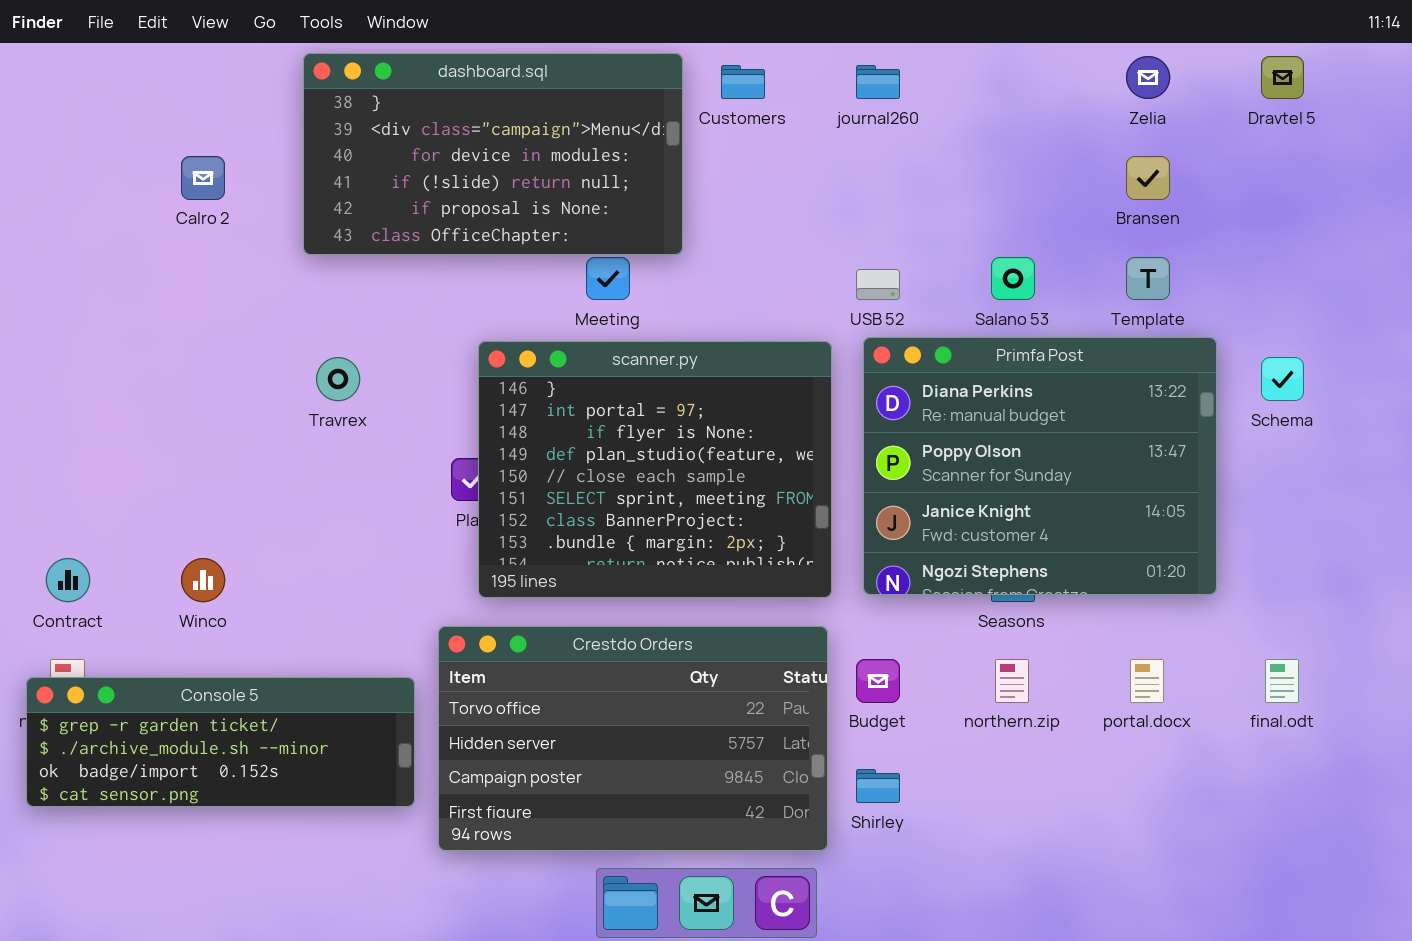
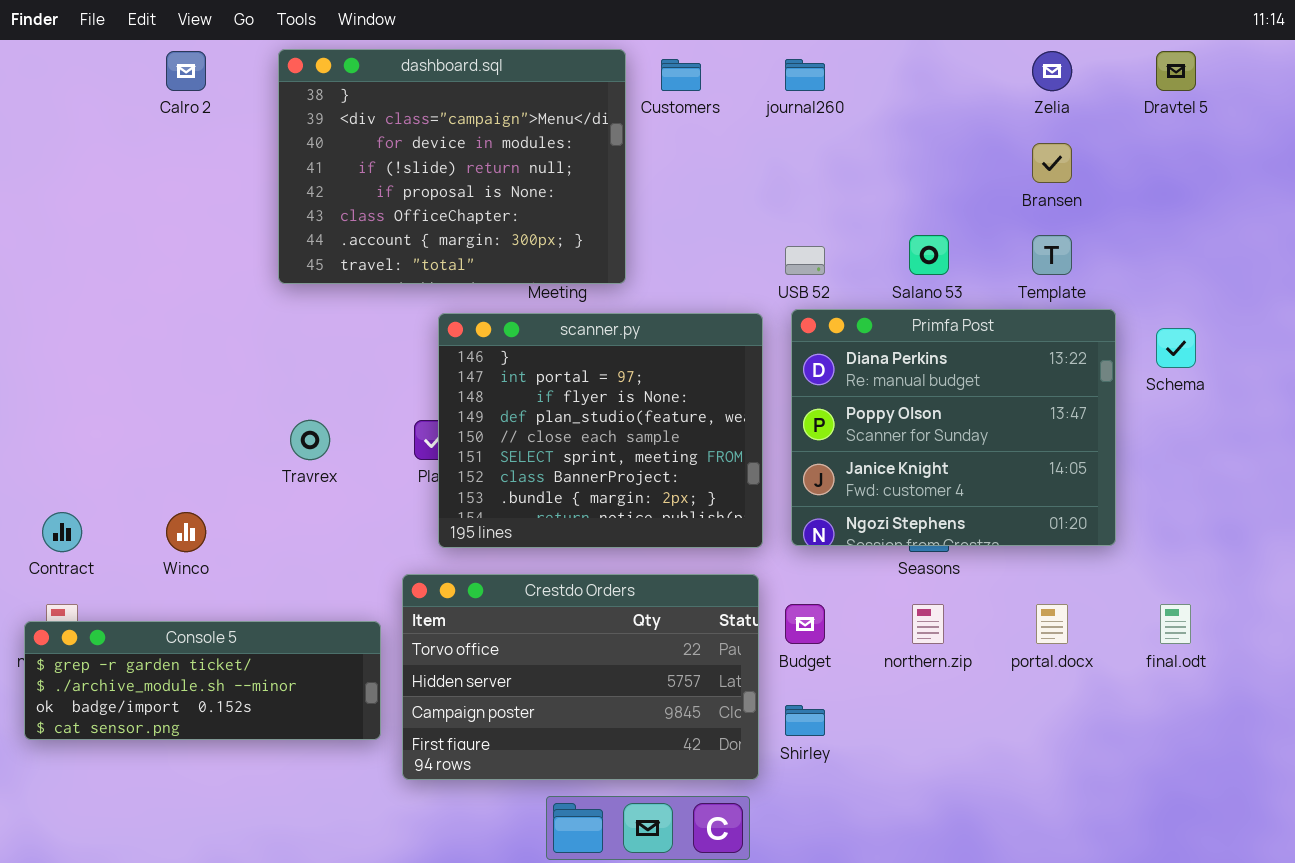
dashboard.sql: [303,53,683,255] -> [278,49,626,284], resized
Calro 2: [181,156,225,200] -> [166,51,206,91], moved
Travrex: [316,357,360,401] -> [290,420,330,460], moved

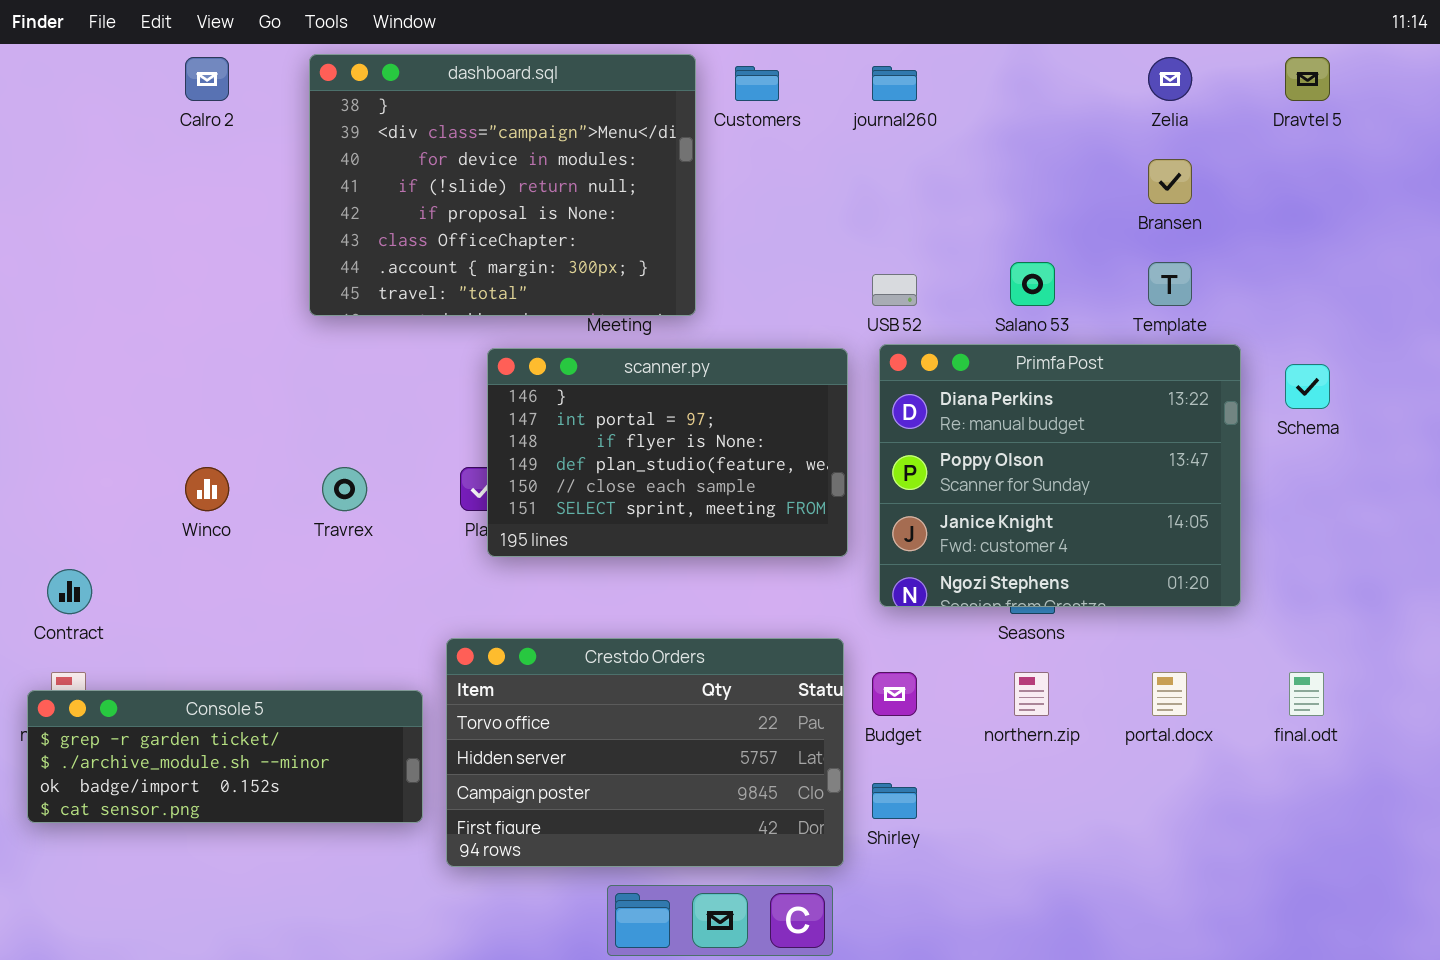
scanner.py: [438,313,763,548] -> [487,348,848,557], resized
Winco: [166,512,206,552] -> [185,467,229,511], moved

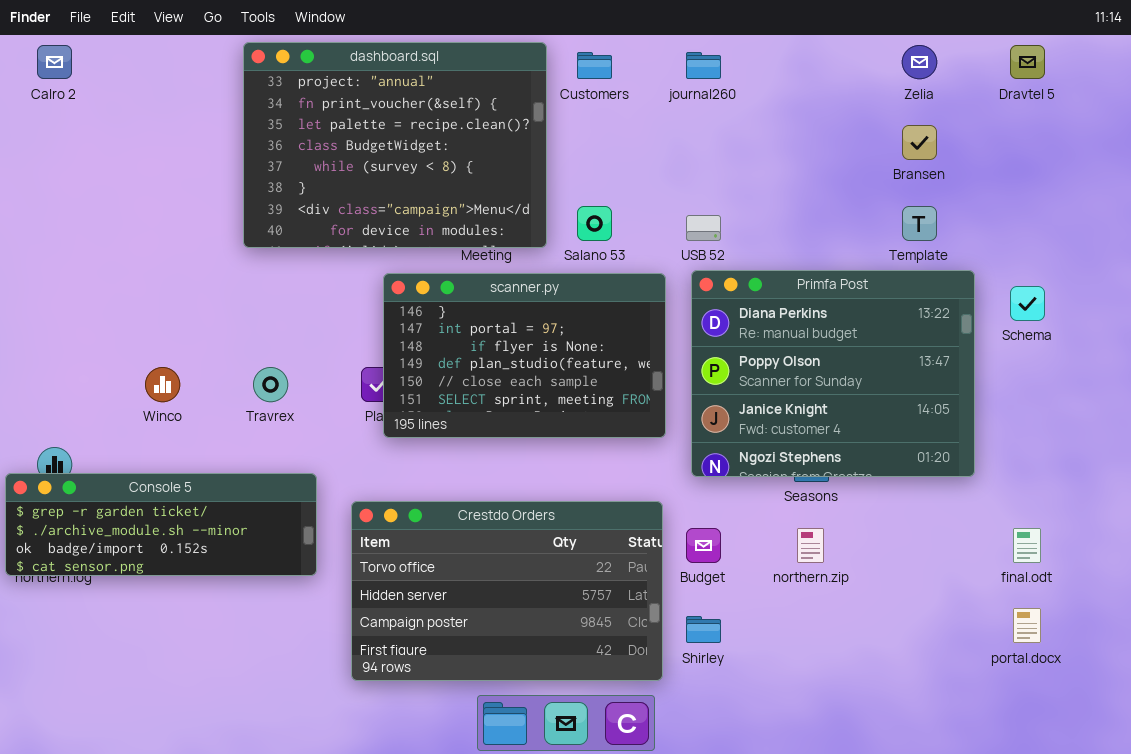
dashboard.sql: [309,54,696,316] -> [243,42,547,248], scrolled up 5 rows
Calro 2: [185,57,229,101] -> [37,45,72,79], moved
Salano 53: [1010,262,1055,306] -> [577,206,612,241], moved
portal.docx: [1152,672,1187,716] -> [1013,608,1041,643], moved
Console 5: [27,690,423,823] -> [5,473,317,576], moved

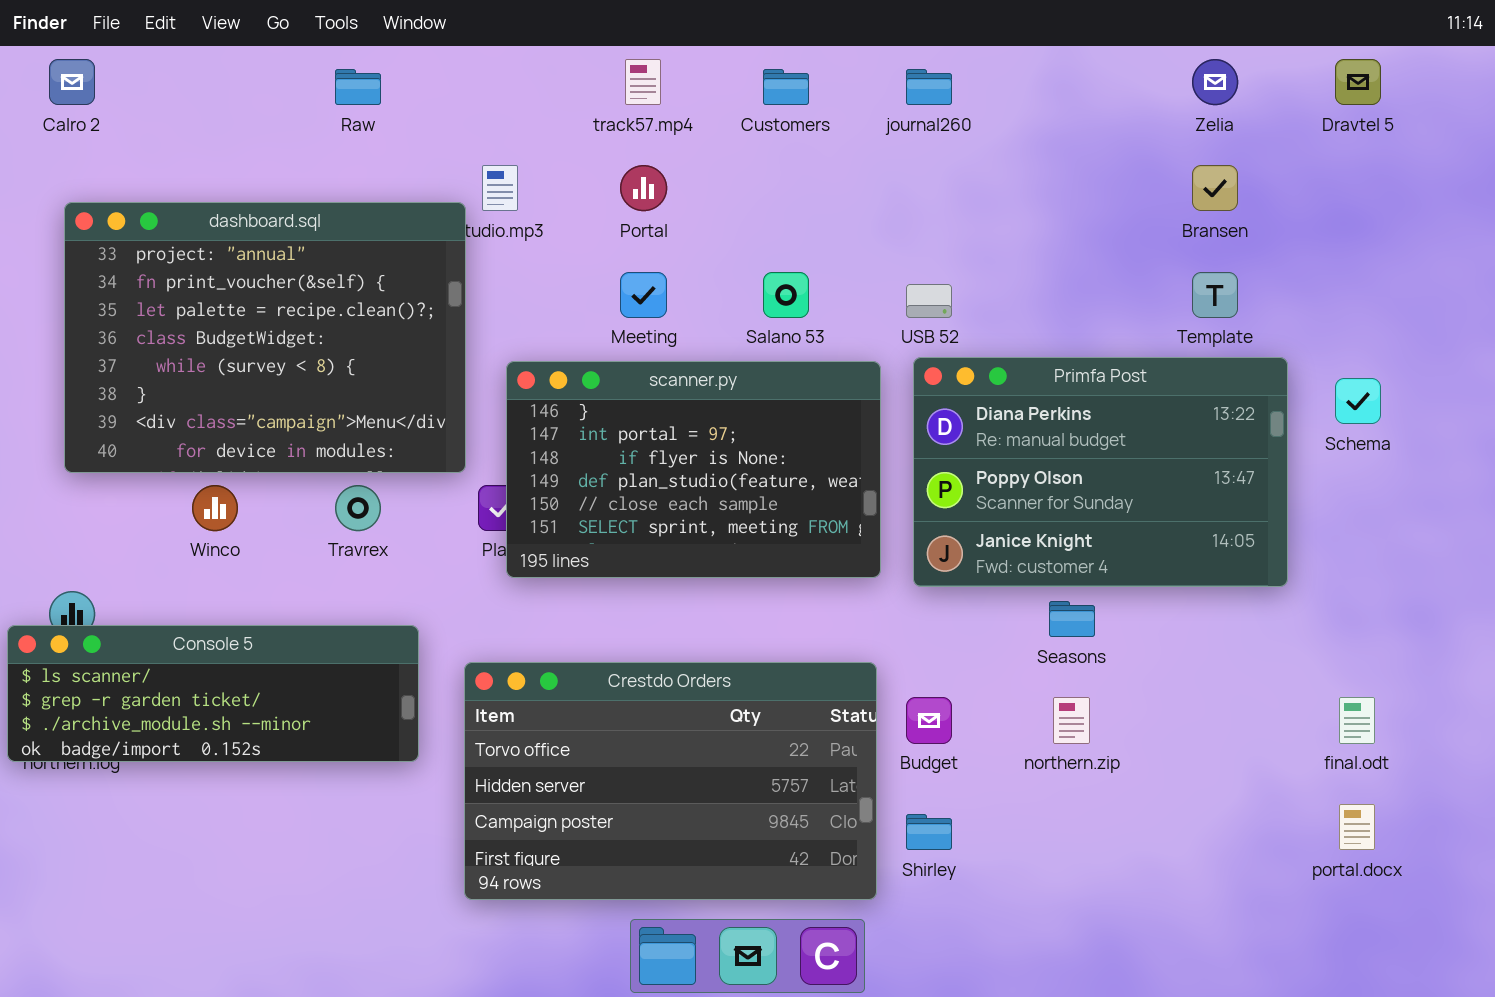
dashboard.sql: [243,42,547,248] -> [64,202,466,473], moved
Primfa Post: [691,270,975,477] -> [913,357,1288,587], resized
Console 5: [5,473,317,576] -> [7,625,419,762], scrolled up 1 row

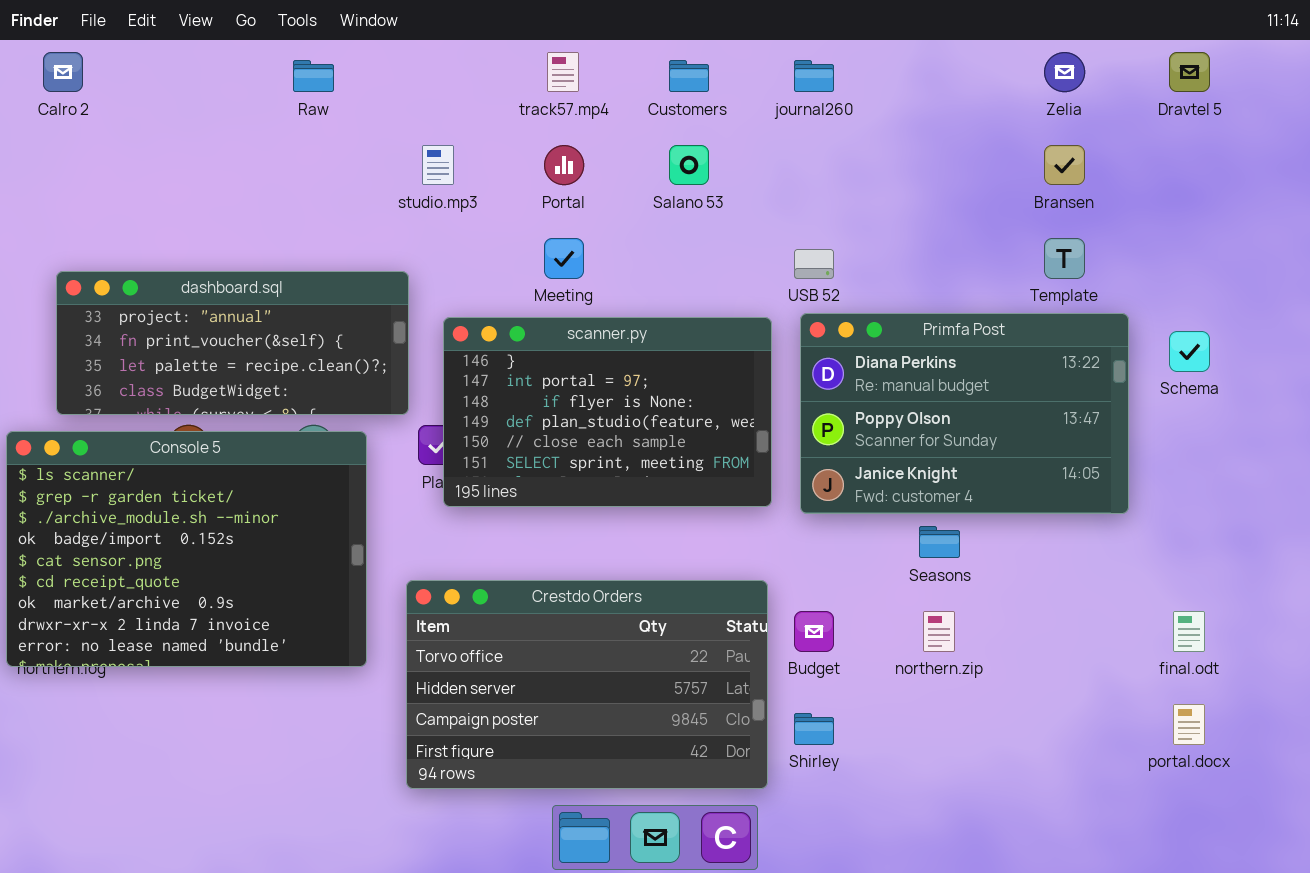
dashboard.sql: [64,202,466,473] -> [56,271,409,415], resized
Salano 53: [763,272,809,318] -> [669,145,709,185], moved
Console 5: [7,625,419,762] -> [6,431,367,667], resized

